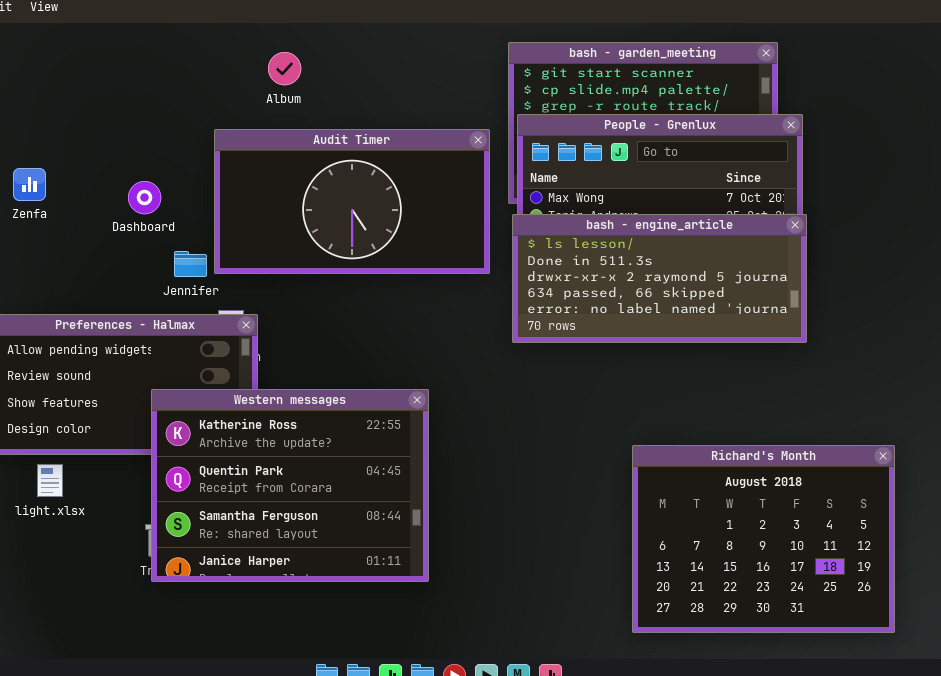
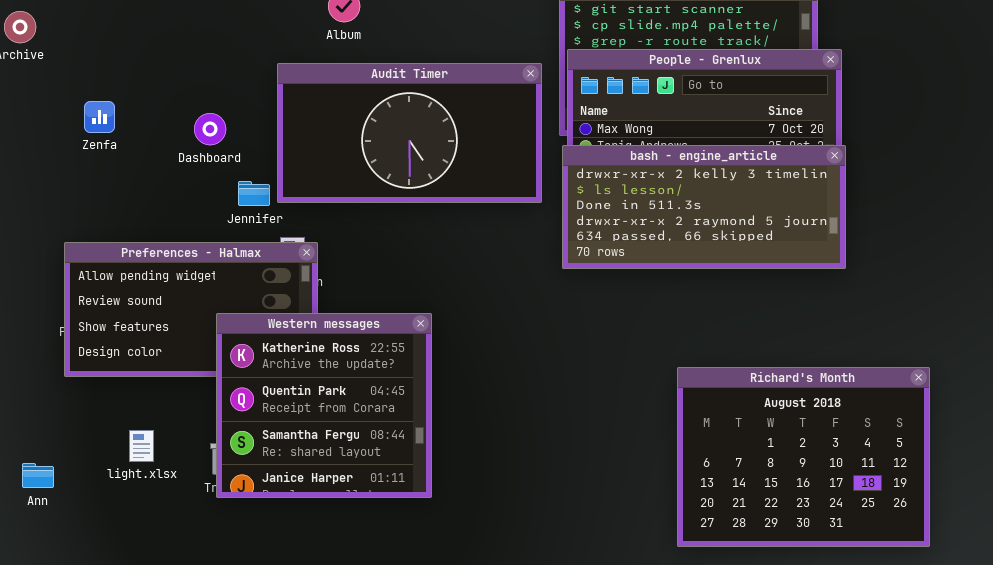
bash - engine_article: [512,214,807,343] -> [562,145,846,269], scrolled up 1 row
Western messages: [151,389,429,582] -> [216,313,432,498], resized
light.xlsx: [37,464,63,497] -> [129,430,154,462], moved

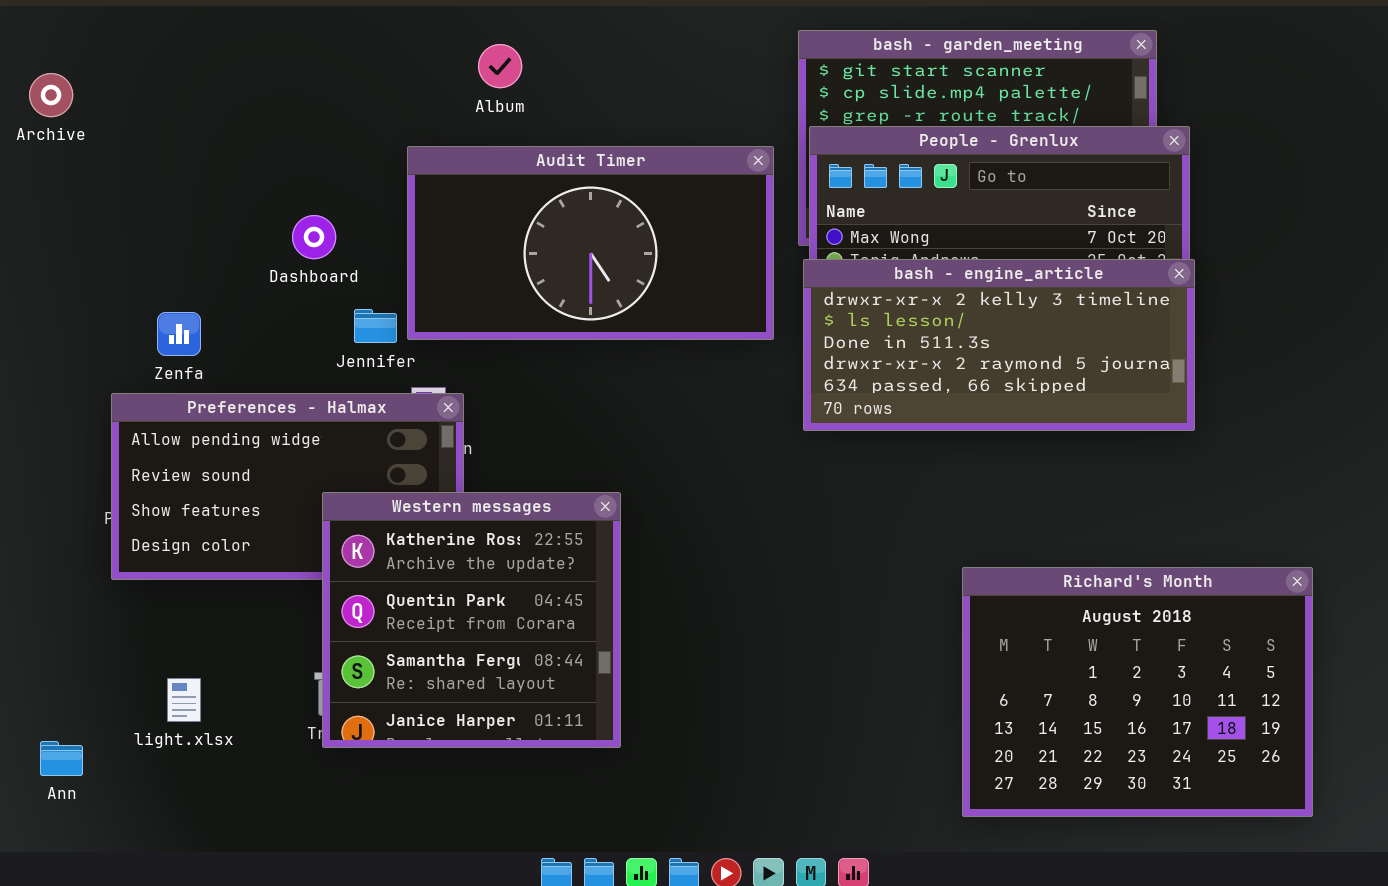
Zenfa: [84,101,115,133] -> [157,312,201,356], moved
light.xlsx: [129,430,154,462] -> [167,678,201,722], moved
Ann: [22,463,54,488] -> [40,741,83,776], moved

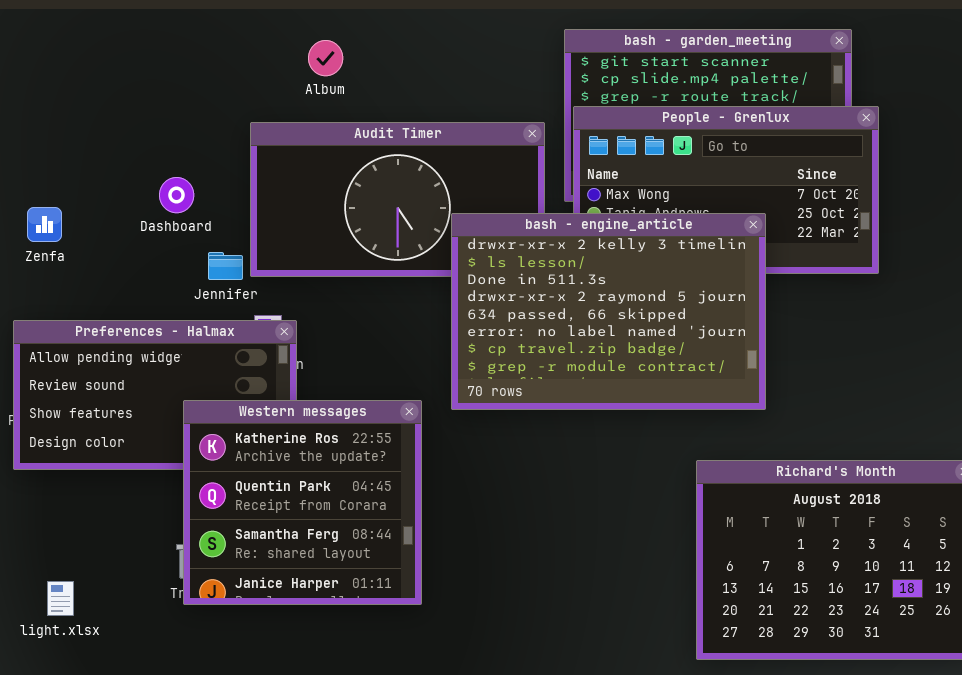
bash - engine_article: [803,259,1195,431] -> [451,213,766,410], moved, resized
Zenfa: [157,312,201,356] -> [27,207,62,242], moved
light.xlsx: [167,678,201,722] -> [47,581,74,616], moved

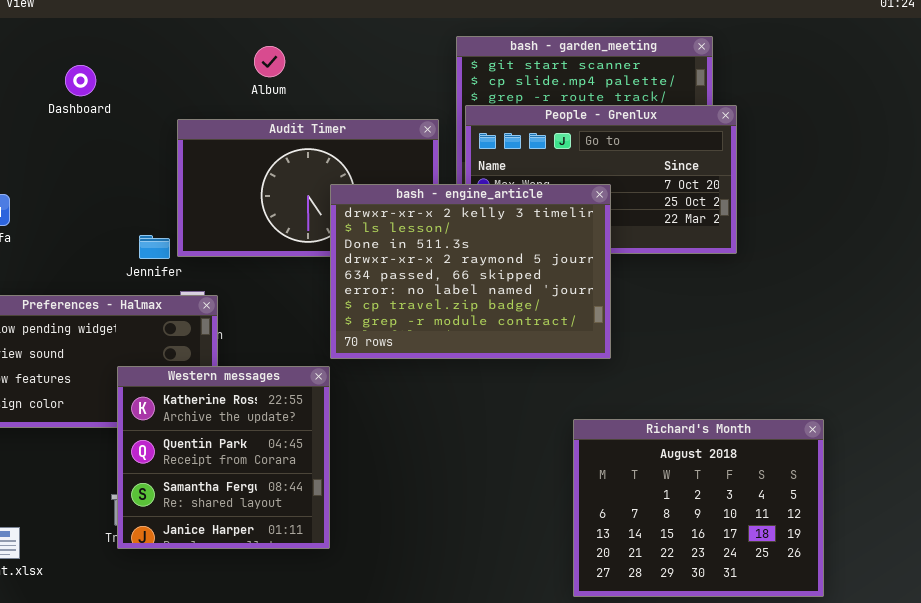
Album: [308,40,343,76] -> [254,46,285,77], moved
Dashboard: [159,177,194,213] -> [65,65,96,96], moved
bash - engine_article: [451,213,766,410] -> [330,184,611,359], moved

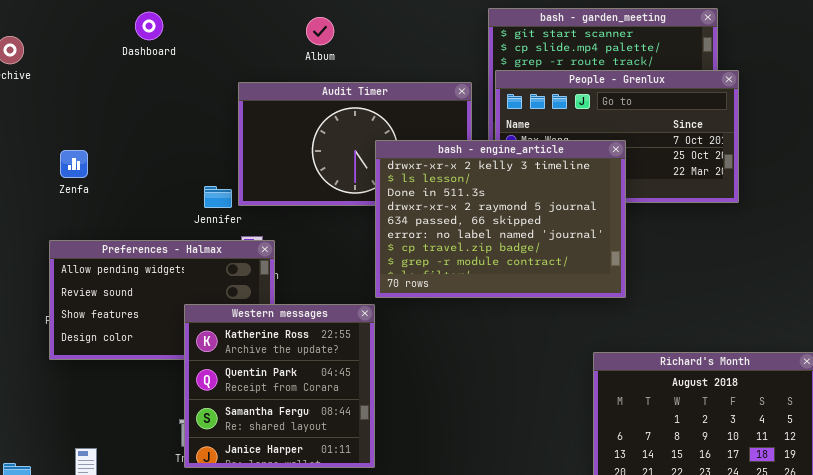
Dashboard: [65,65,96,96] -> [135,12,163,40], moved

